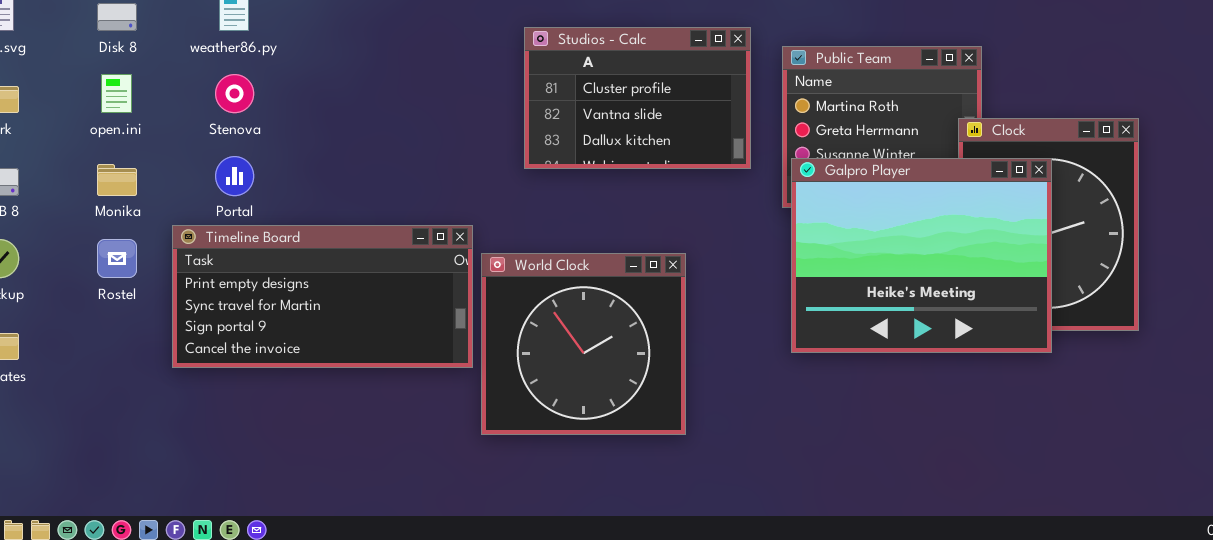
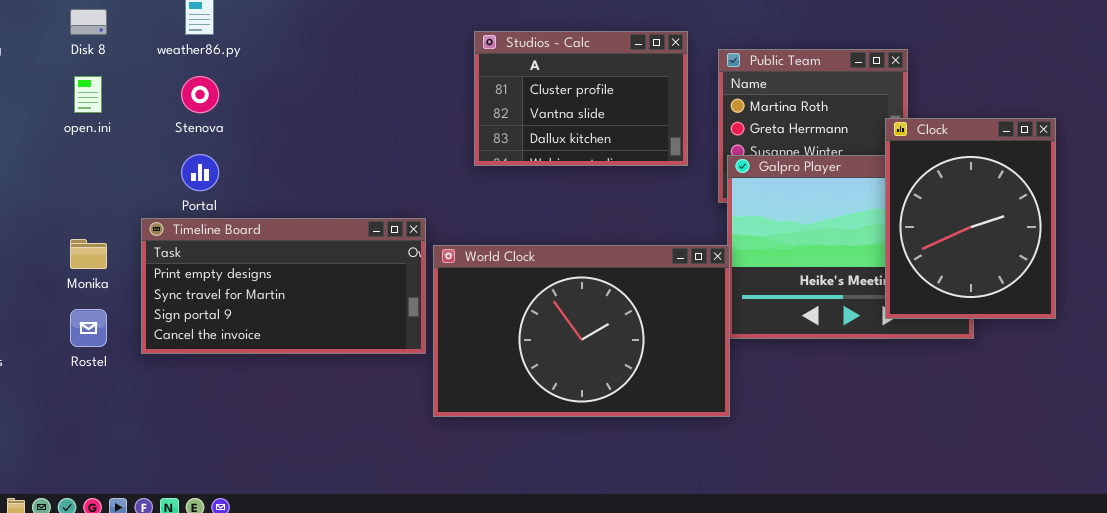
Clock: [958,118,1139,331] -> [885,118,1056,319], raised
Monika: [97,164,137,196] -> [70,239,107,269], moved
Rostel: [97,239,137,278] -> [70,309,107,347], moved
World Clock: [481,253,686,435] -> [433,245,730,417], resized

